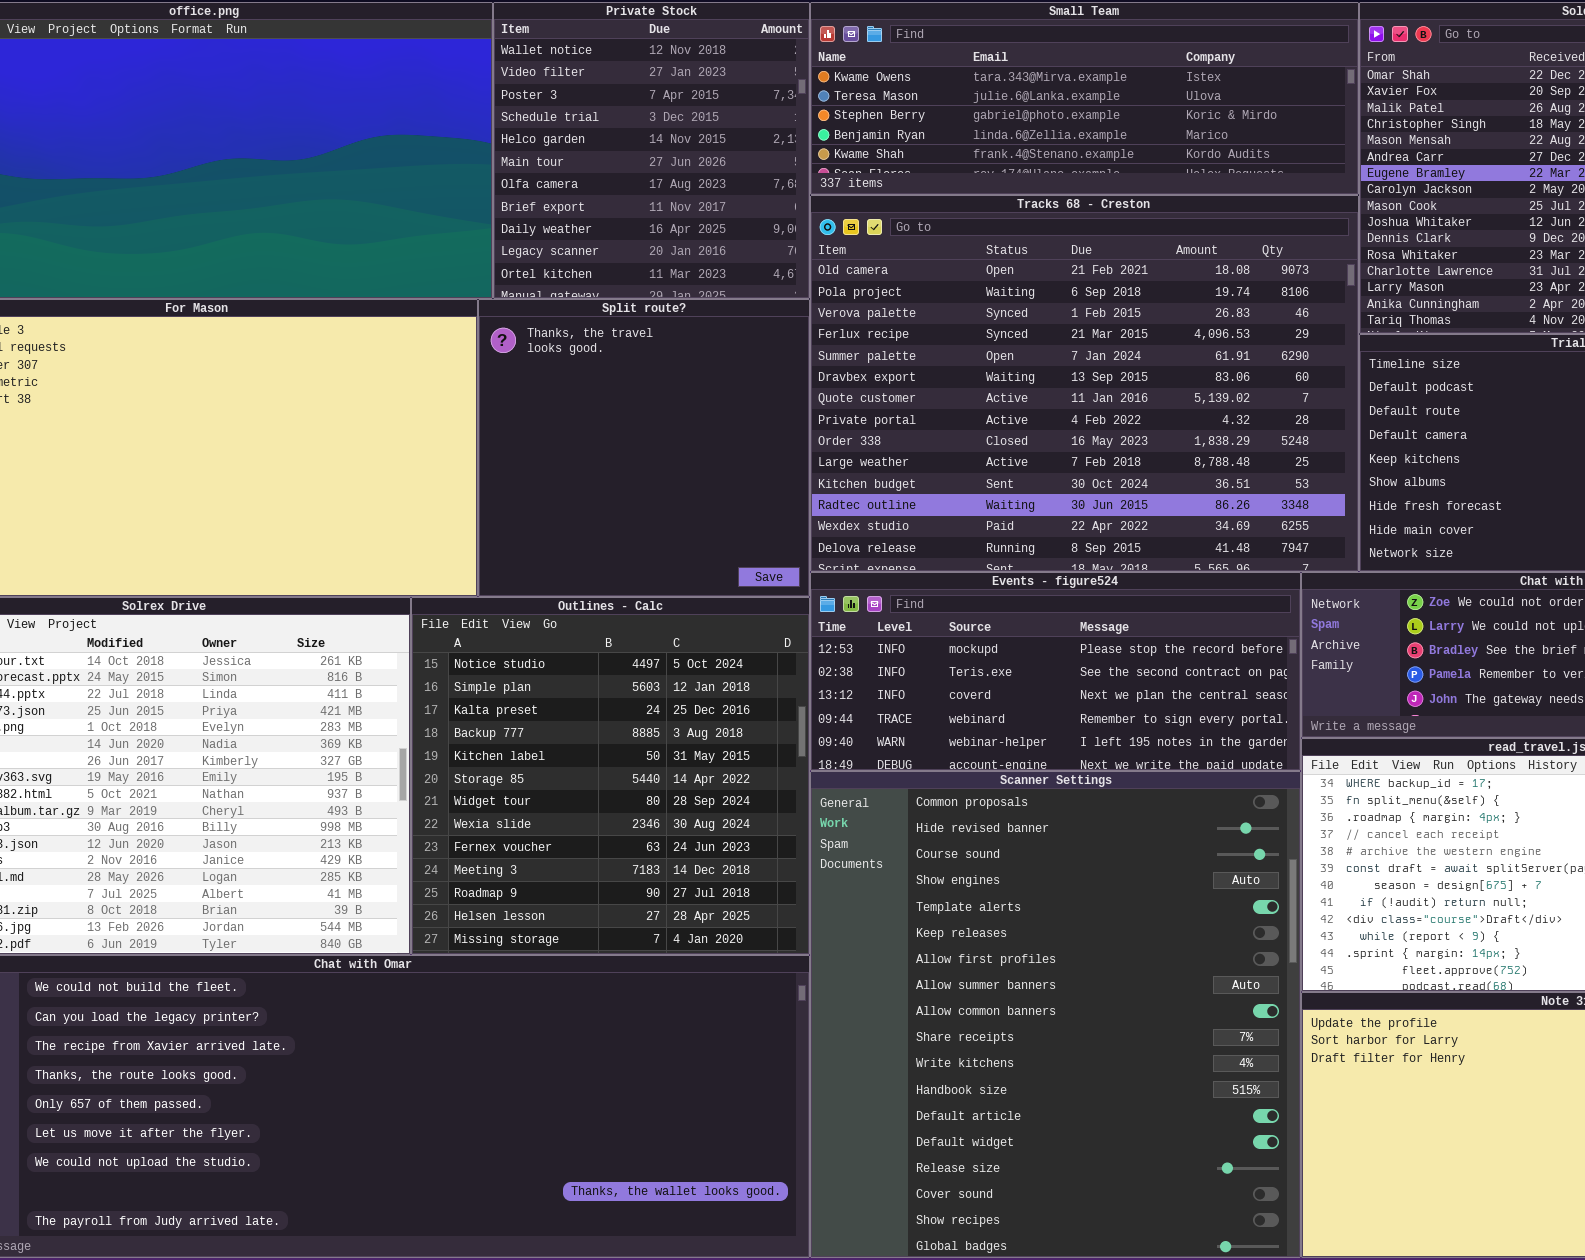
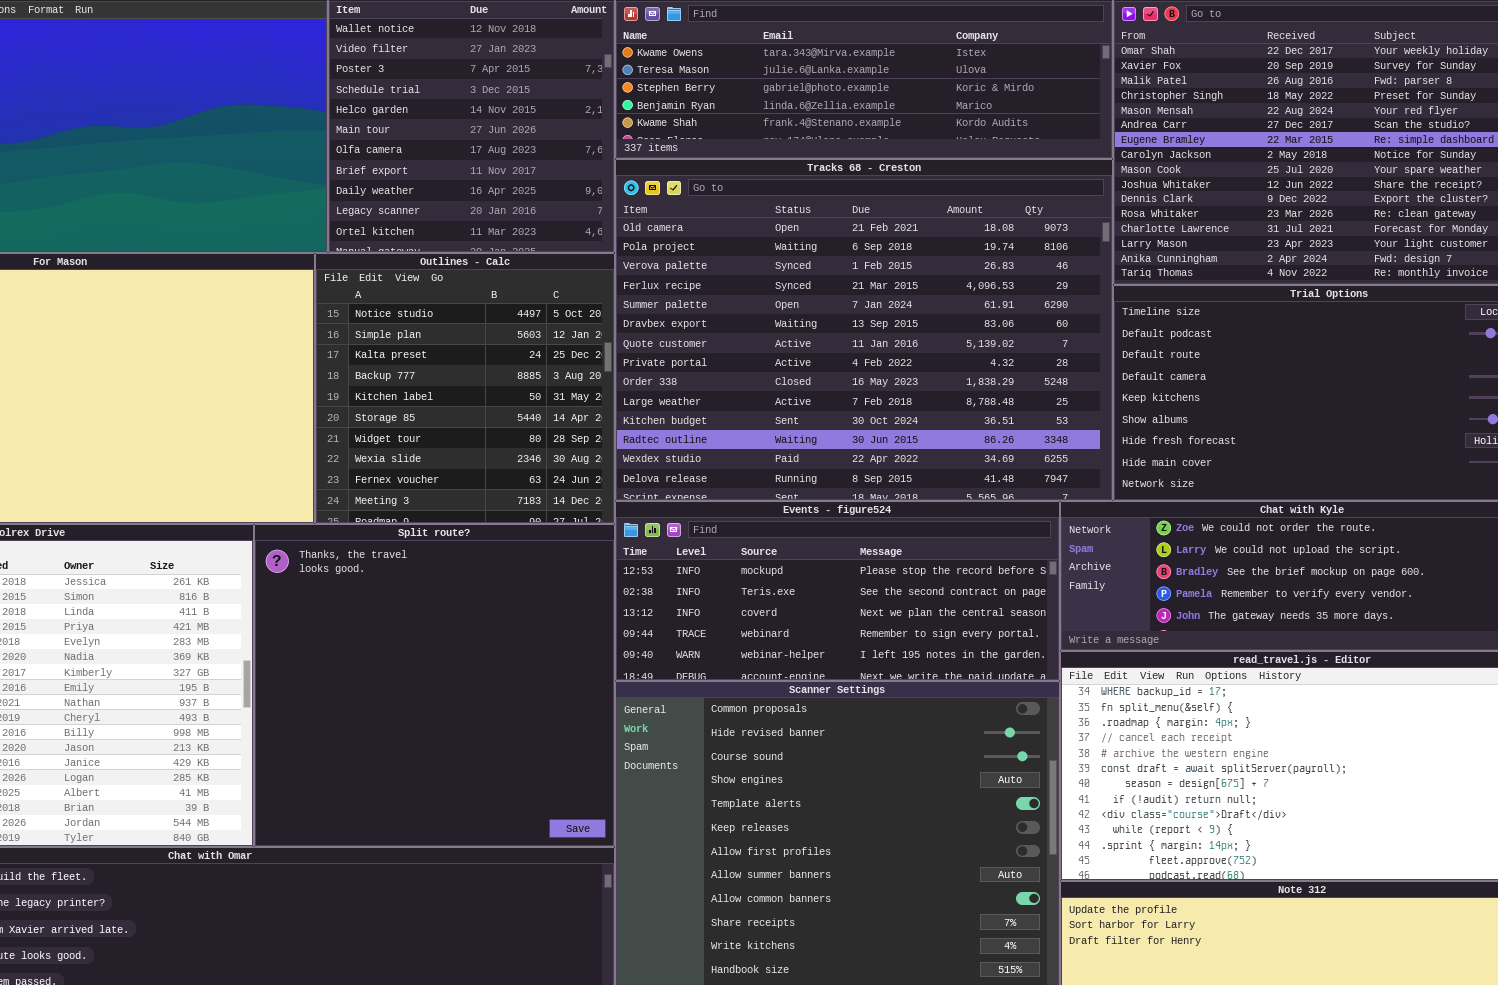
Split route?: [478,299,810,597] -> [254,524,615,847], moved, resized
Outlines - Calc: [411,597,810,955] -> [315,253,615,524], moved, resized

